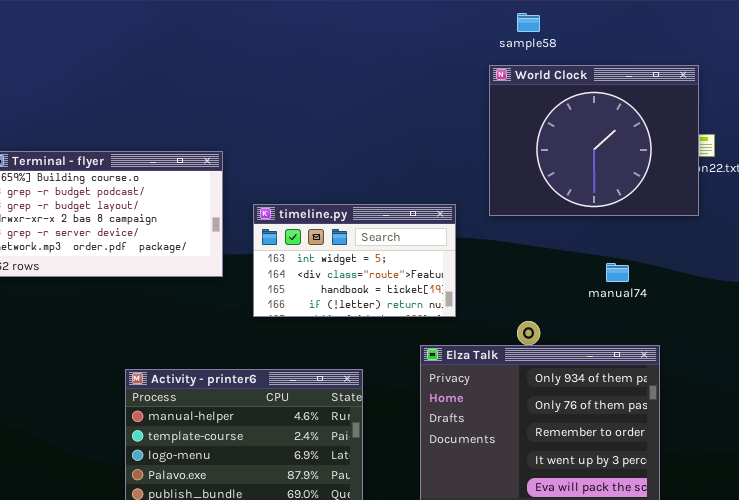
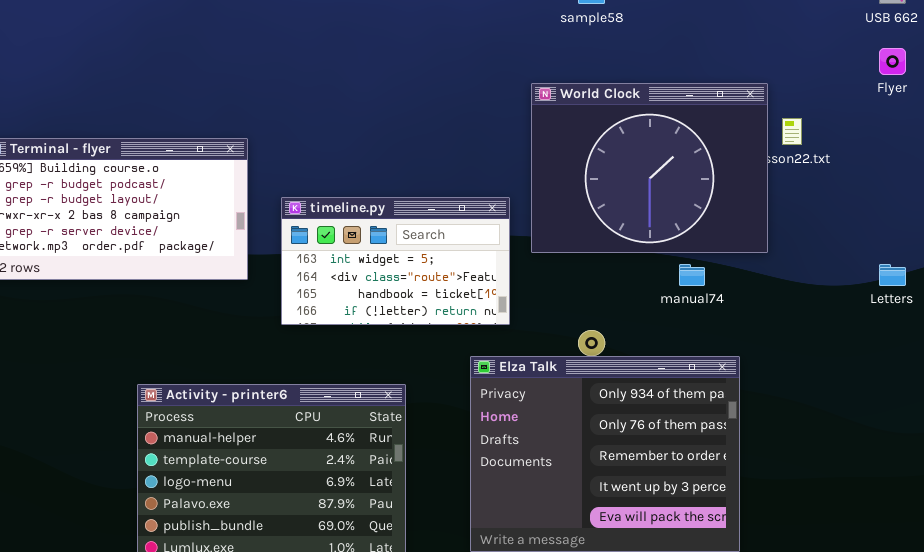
World Clock: [489,65,699,216] -> [531,83,768,253], moved

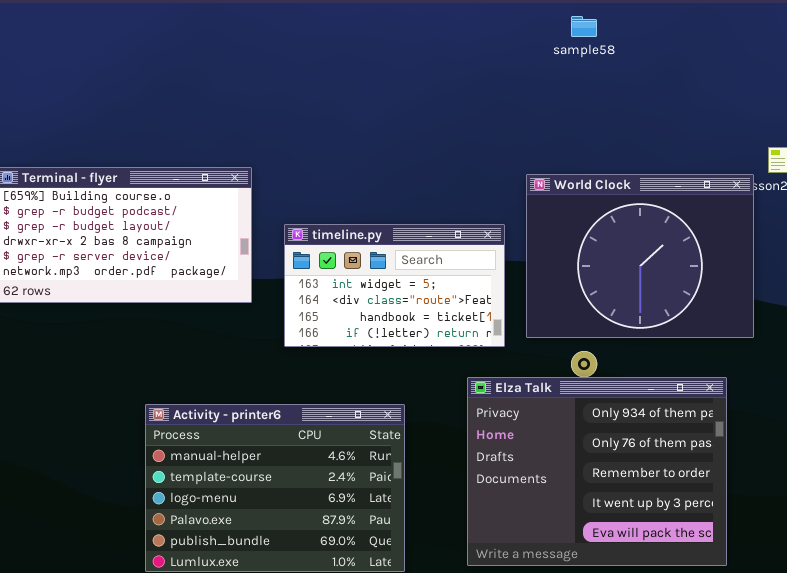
World Clock: [531,83,768,253] -> [526,174,754,338], moved

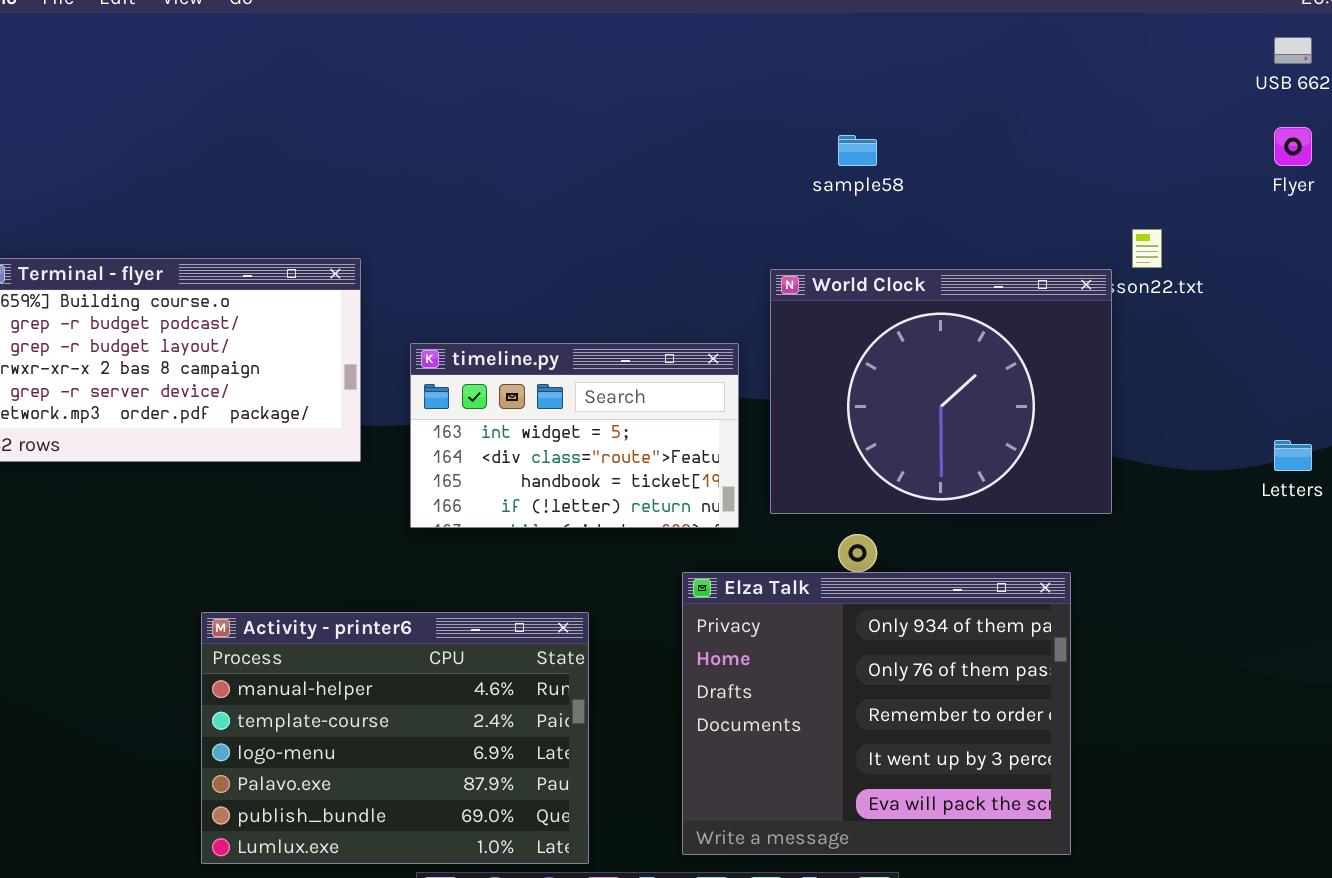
sample58: [571,16,597,37] -> [838,135,877,166], moved

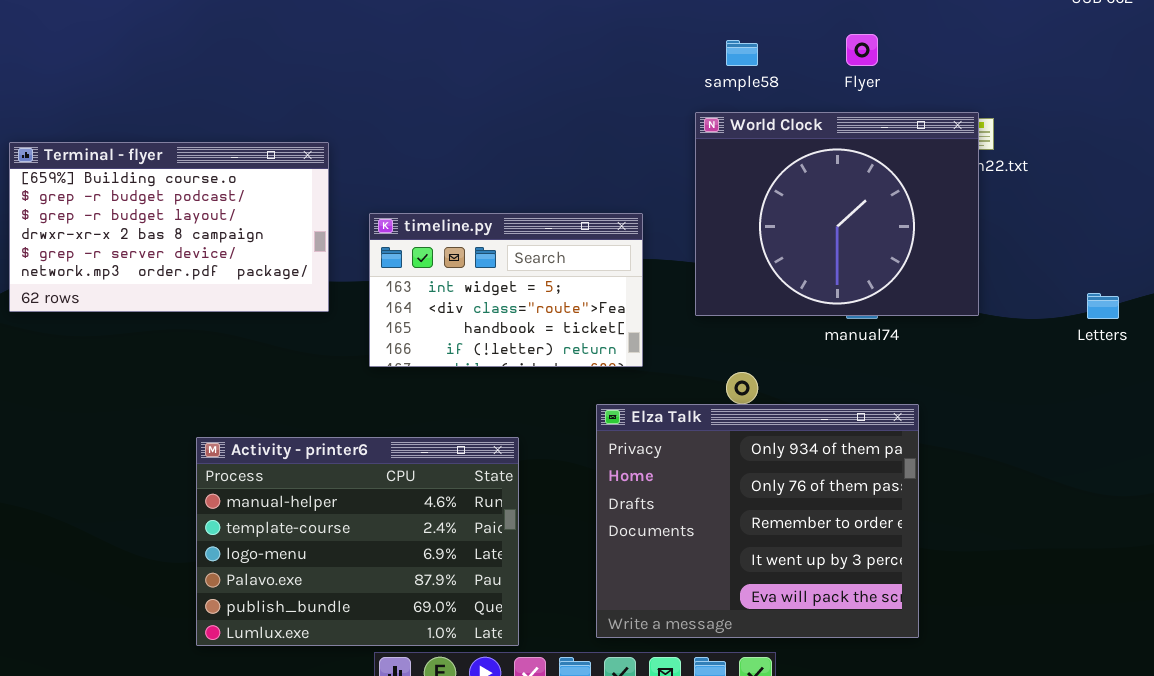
Flyer: [1274,127,1312,166] -> [846,34,878,66], moved
World Clock: [770,269,1112,514] -> [695,112,979,316], moved

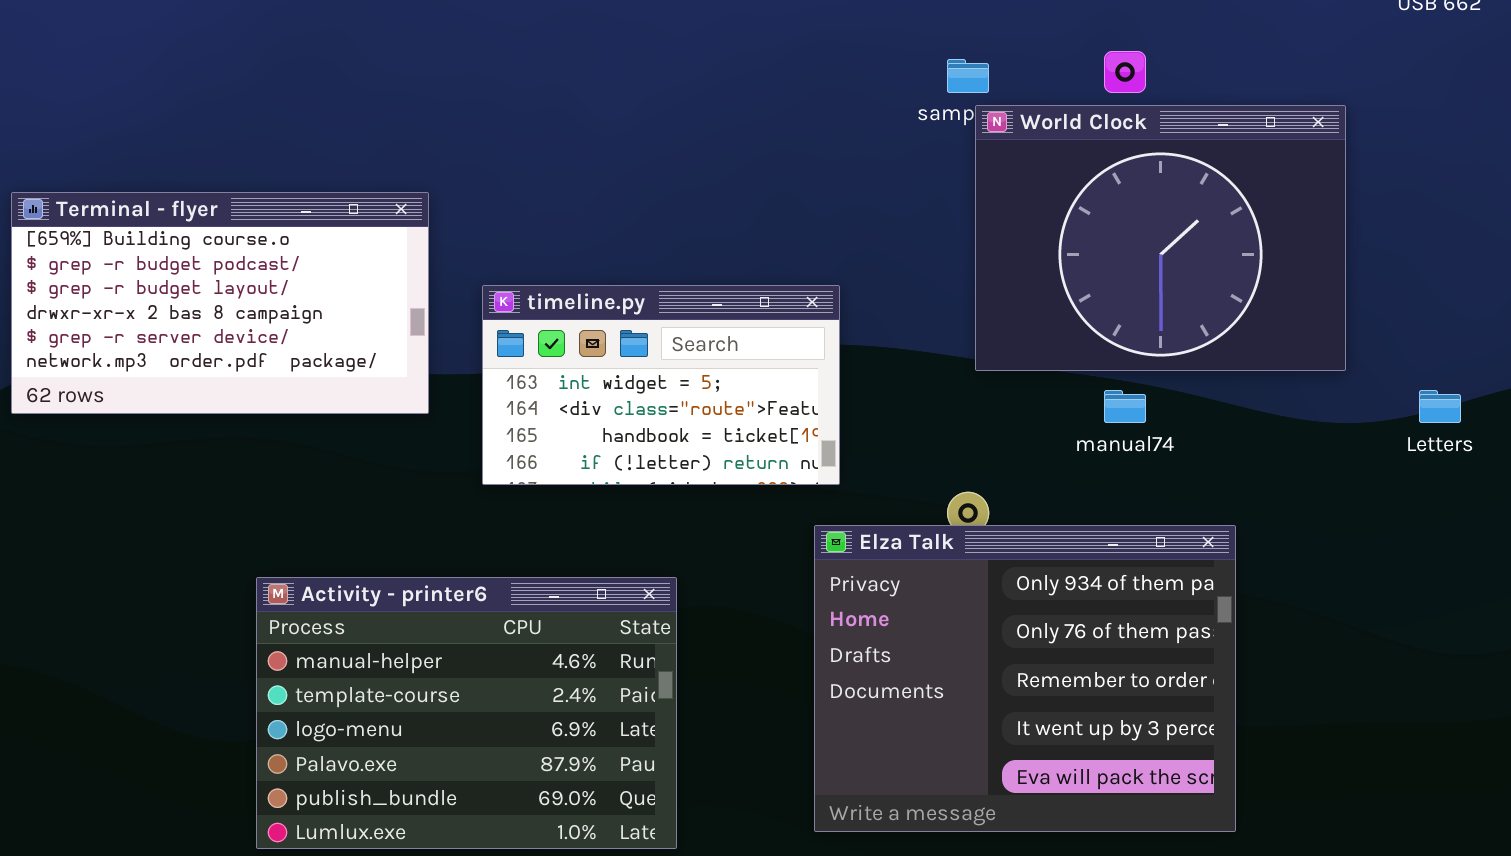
World Clock: [695,112,979,316] -> [975,105,1346,371], moved
Elza Talk: [596,404,919,638] -> [814,525,1236,832], moved

